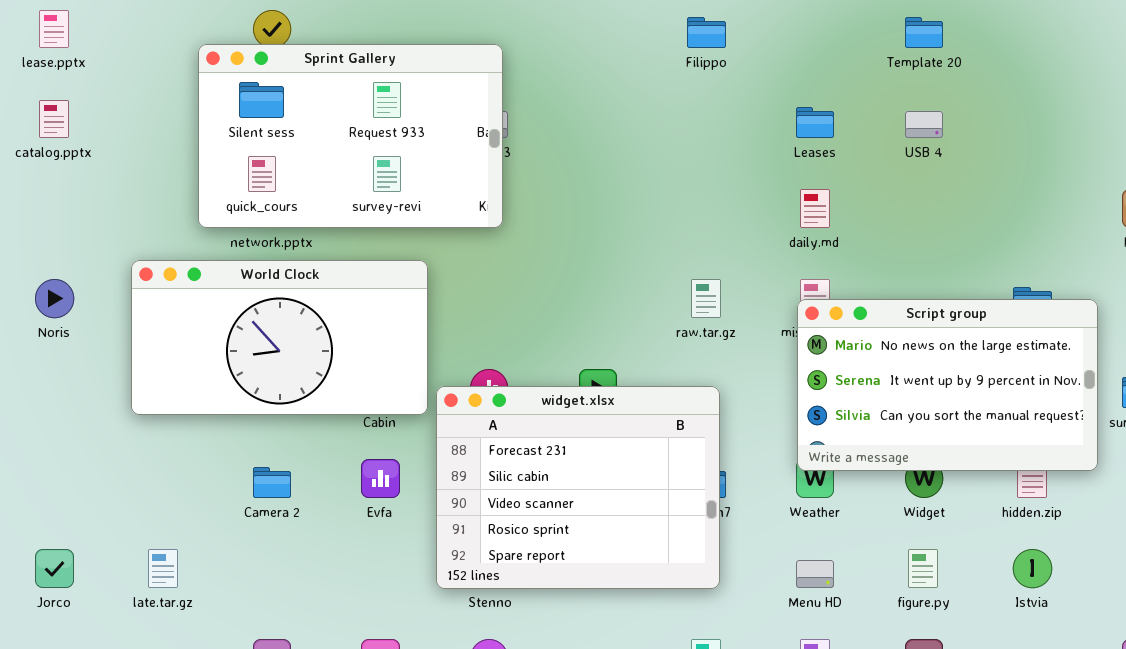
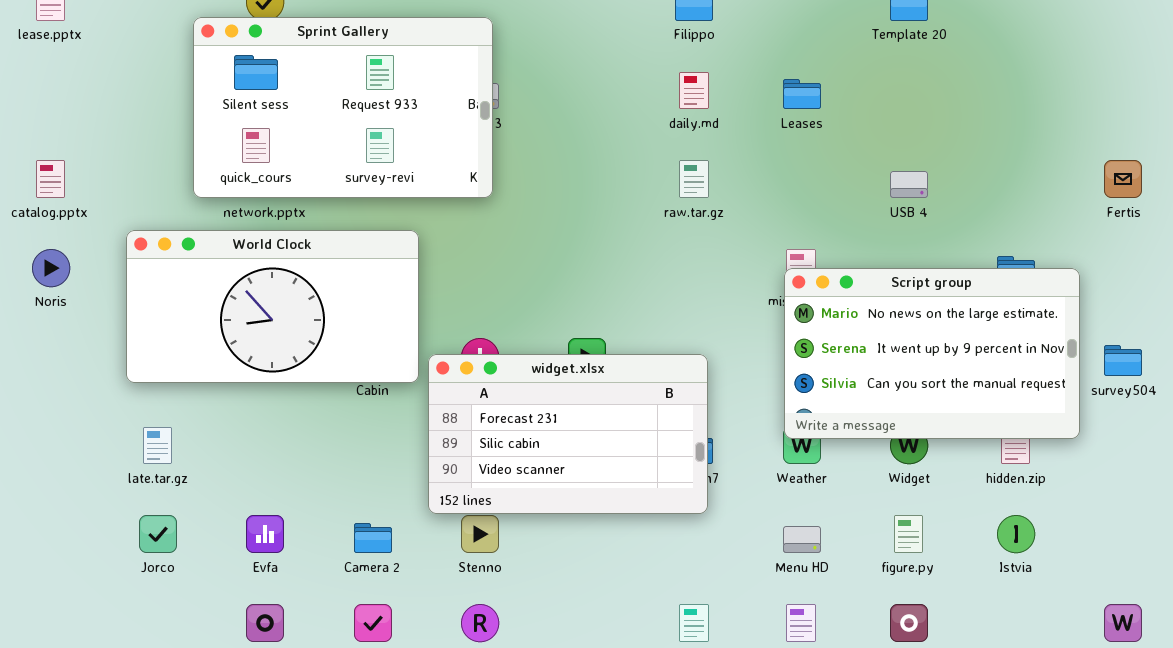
catalog.pptx: [39,100,69,138] -> [36,160,65,198], moved
USB 4: [905,111,943,138] -> [890,171,928,198], moved
daily.md: [800,189,830,228] -> [679,72,709,109], moved
raw.tar.gz: [691,279,721,318] -> [679,160,709,198], moved
widget.xlsx: [436,386,720,589] -> [428,354,708,514], resized
Evfa: [361,459,400,498] -> [246,515,284,553], moved
Camera 2: [253,467,291,498] -> [354,523,392,553], moved
Jorco: [35,549,74,588] -> [139,515,177,553], moved
late.tar.gz: [148,549,178,588] -> [143,427,172,464], moved

